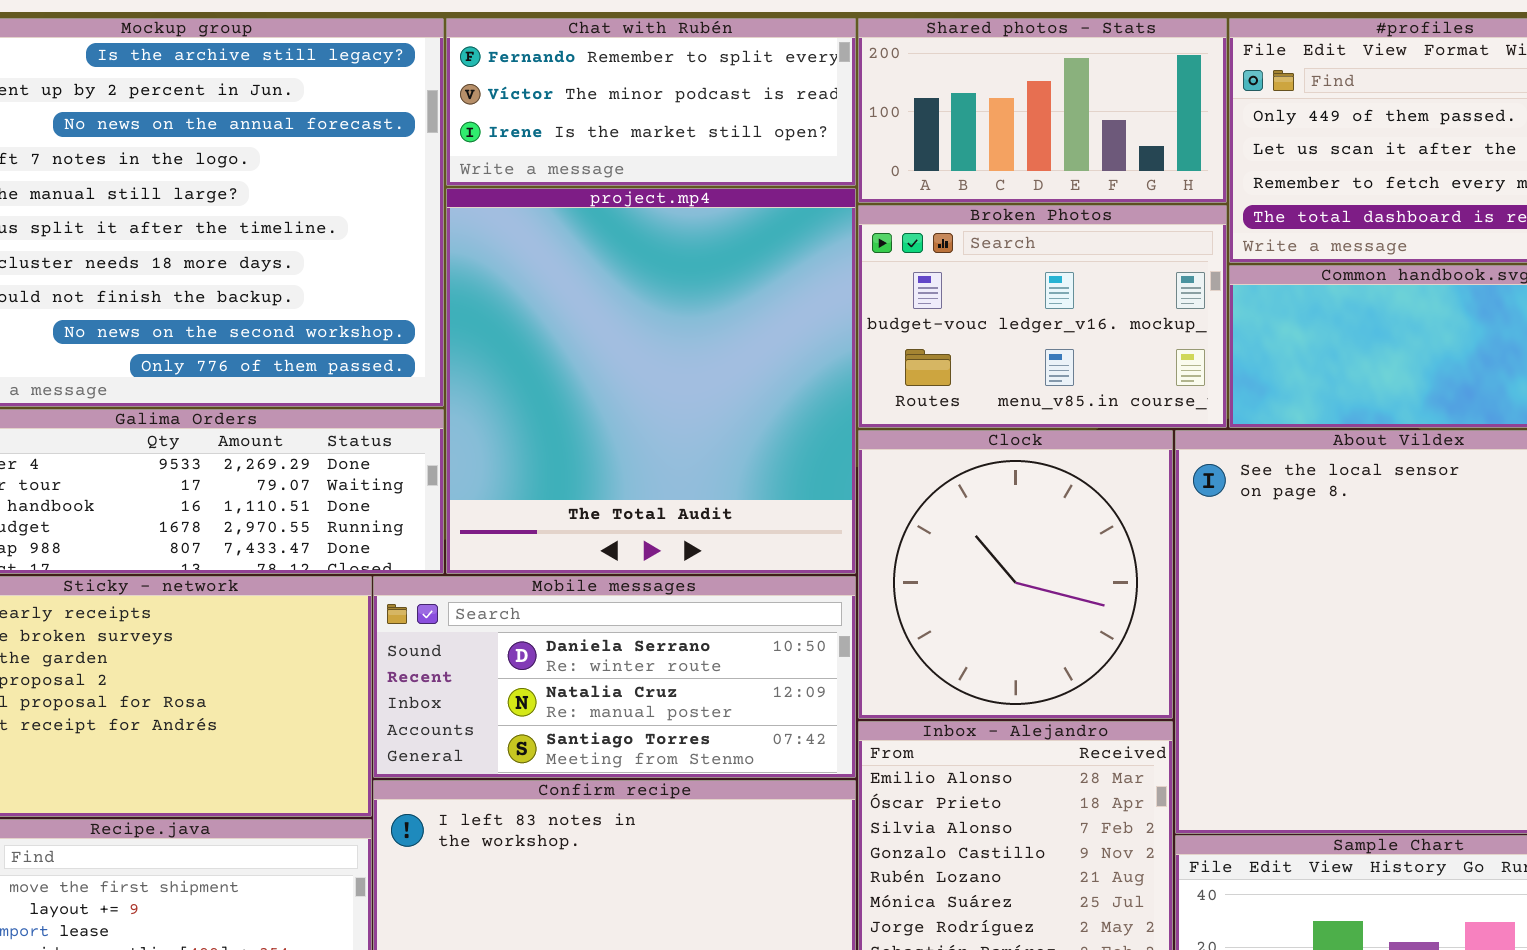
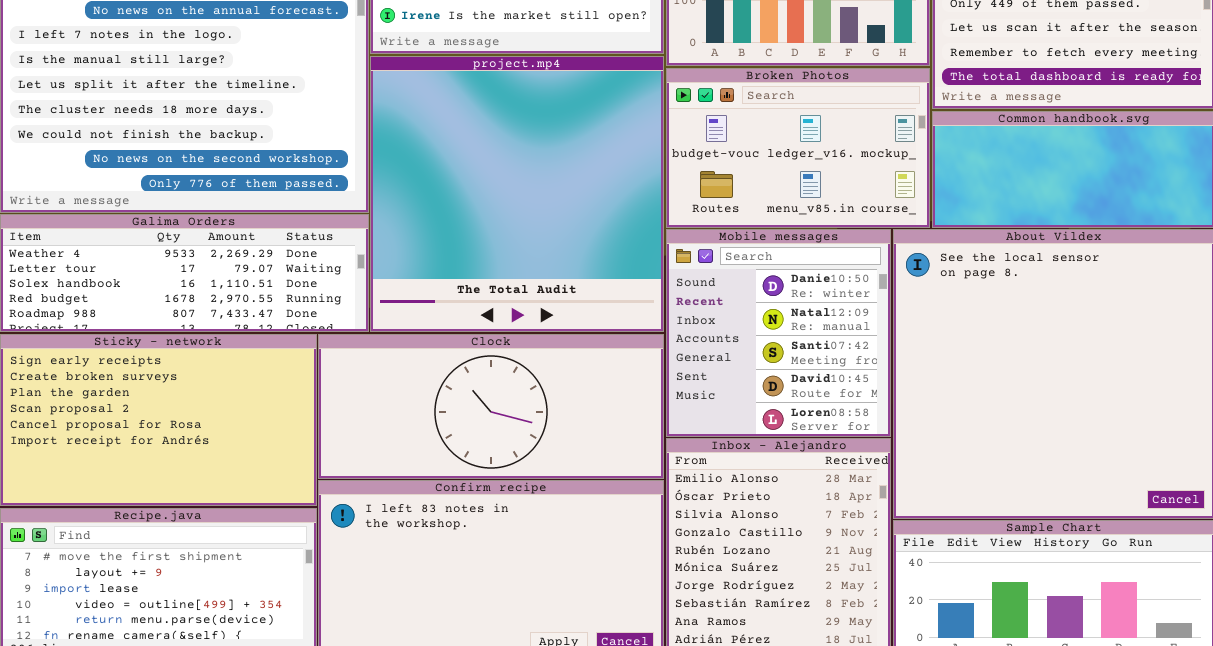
Clock: [858,430,1173,719] -> [318,334,664,479], moved, resized
Mobile messages: [373,576,856,778] -> [666,229,891,437], moved, resized

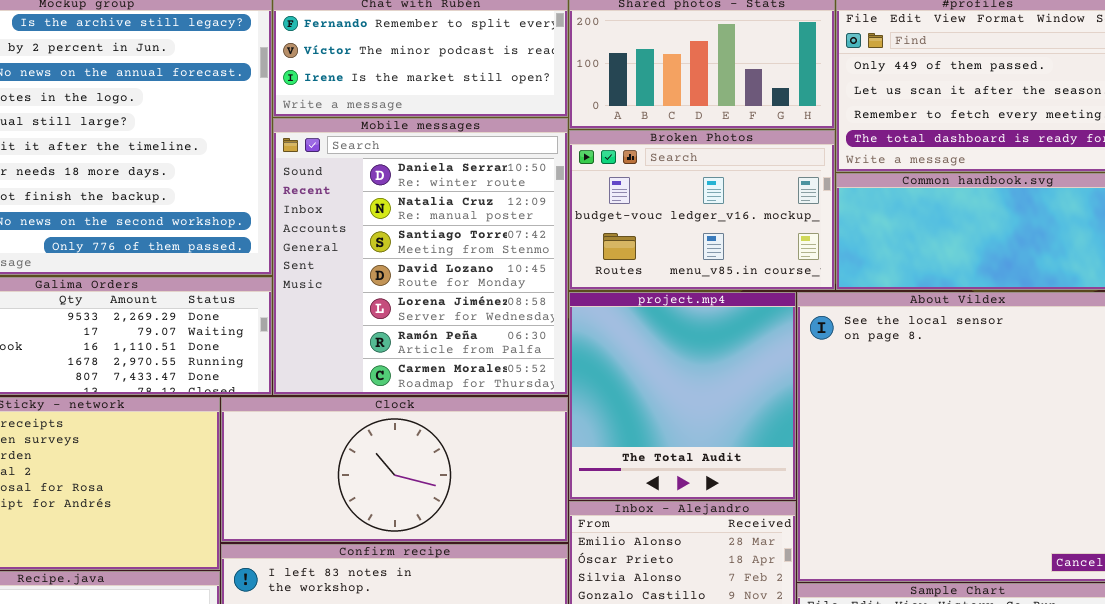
project.mp4: [370,56,664,332] -> [569,292,796,500], moved, resized
Mobile messages: [666,229,891,437] -> [273,118,568,395], moved, resized

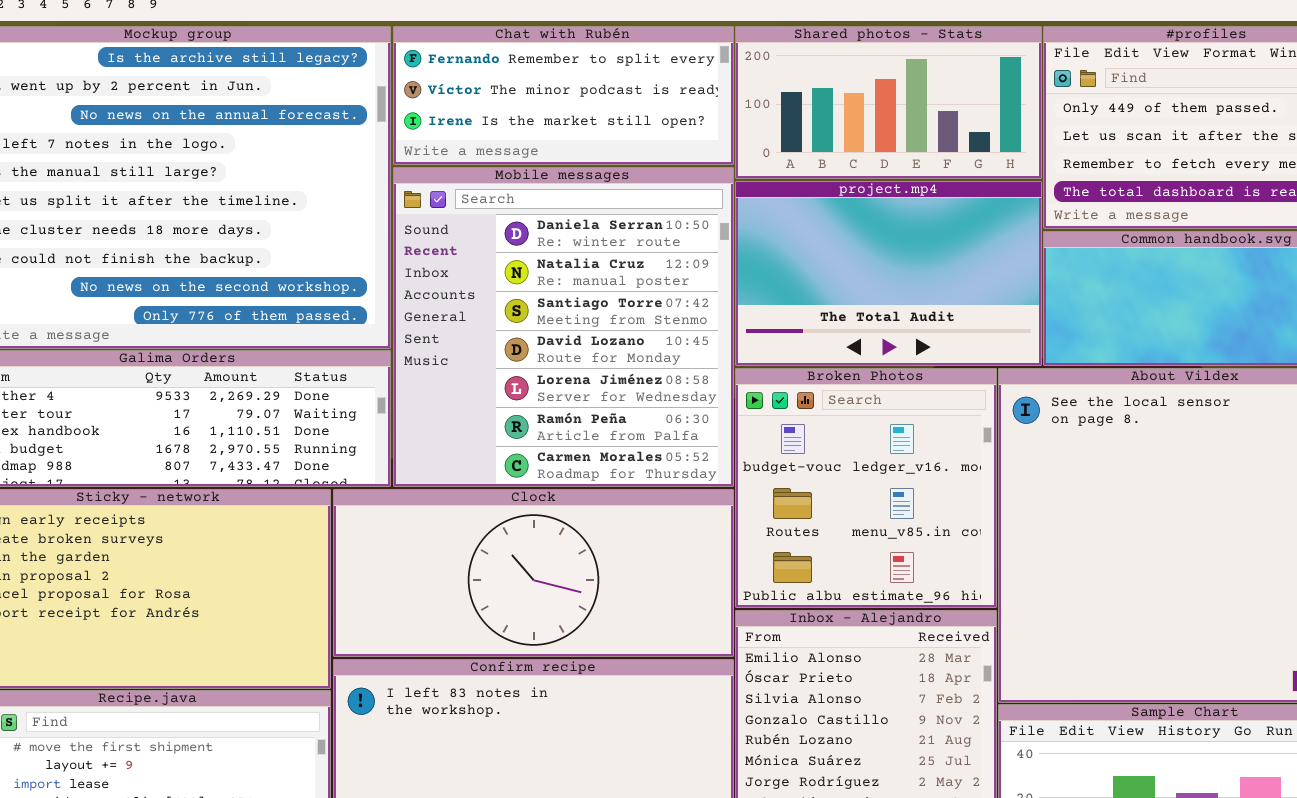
Broken Photos: [569,130,835,290] -> [735,368,997,608], moved, resized
project.mp4: [569,292,796,500] -> [735,181,1042,366], moved, resized

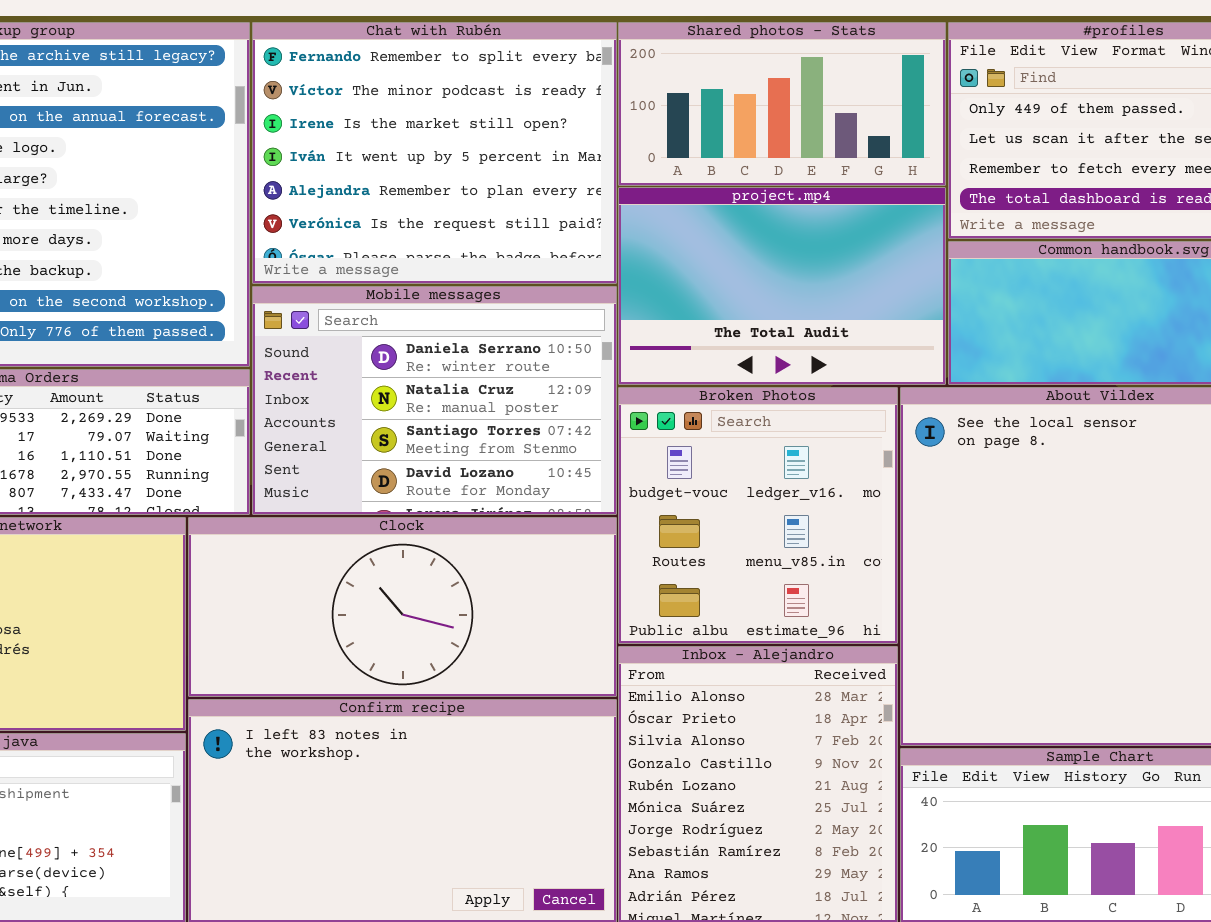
Chat with Rubén: [393,26,734,165] -> [252,22,617,284], resized
Mobile messages: [393,167,734,487] -> [252,286,617,515], resized

